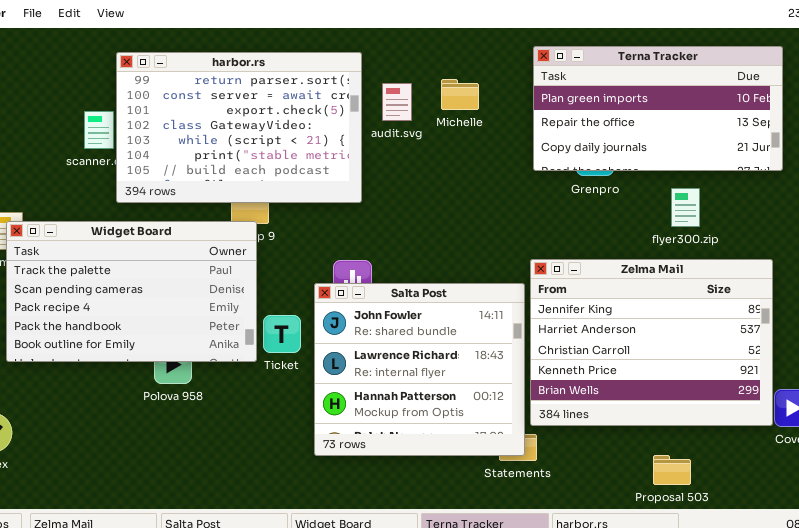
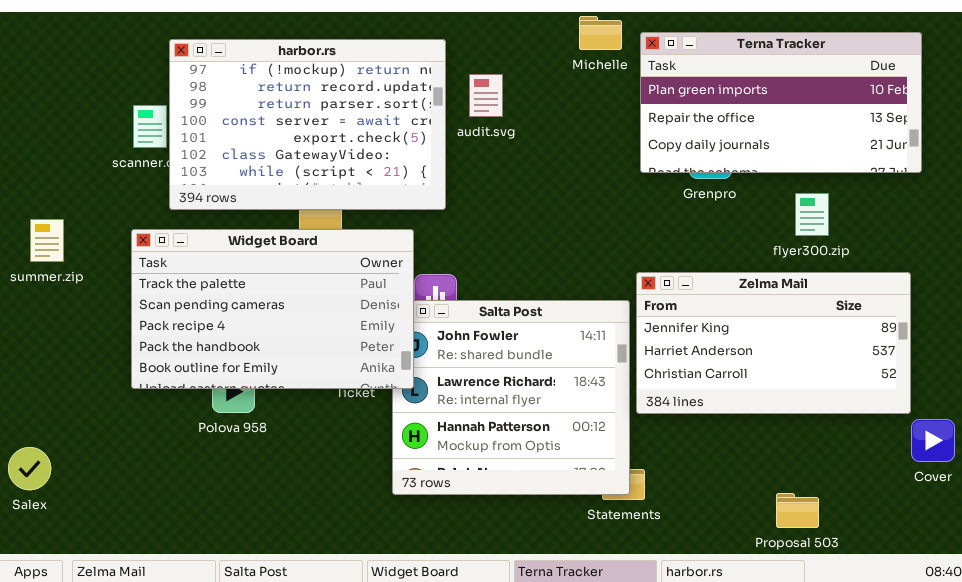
harbor.rs: [116,52,362,203] -> [169,39,446,210], scrolled up 2 rows
Michelle: [441,79,479,110] -> [579,16,622,50], moved
Widget Board: [6,221,257,362] -> [131,229,414,389], moved
Zelma Mail: [530,259,773,426] -> [636,272,911,414], resized

